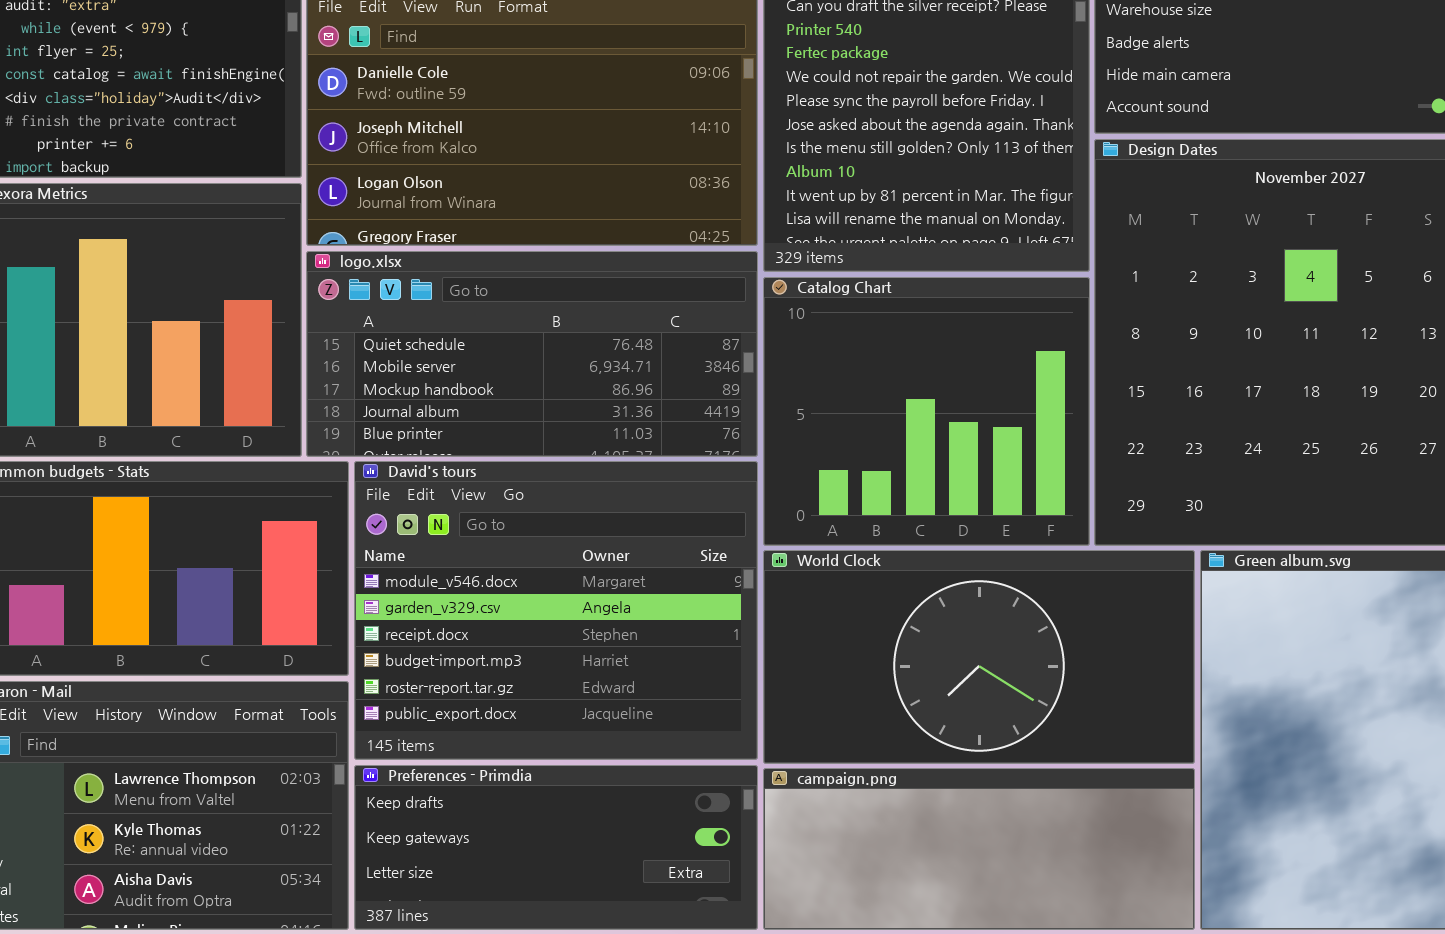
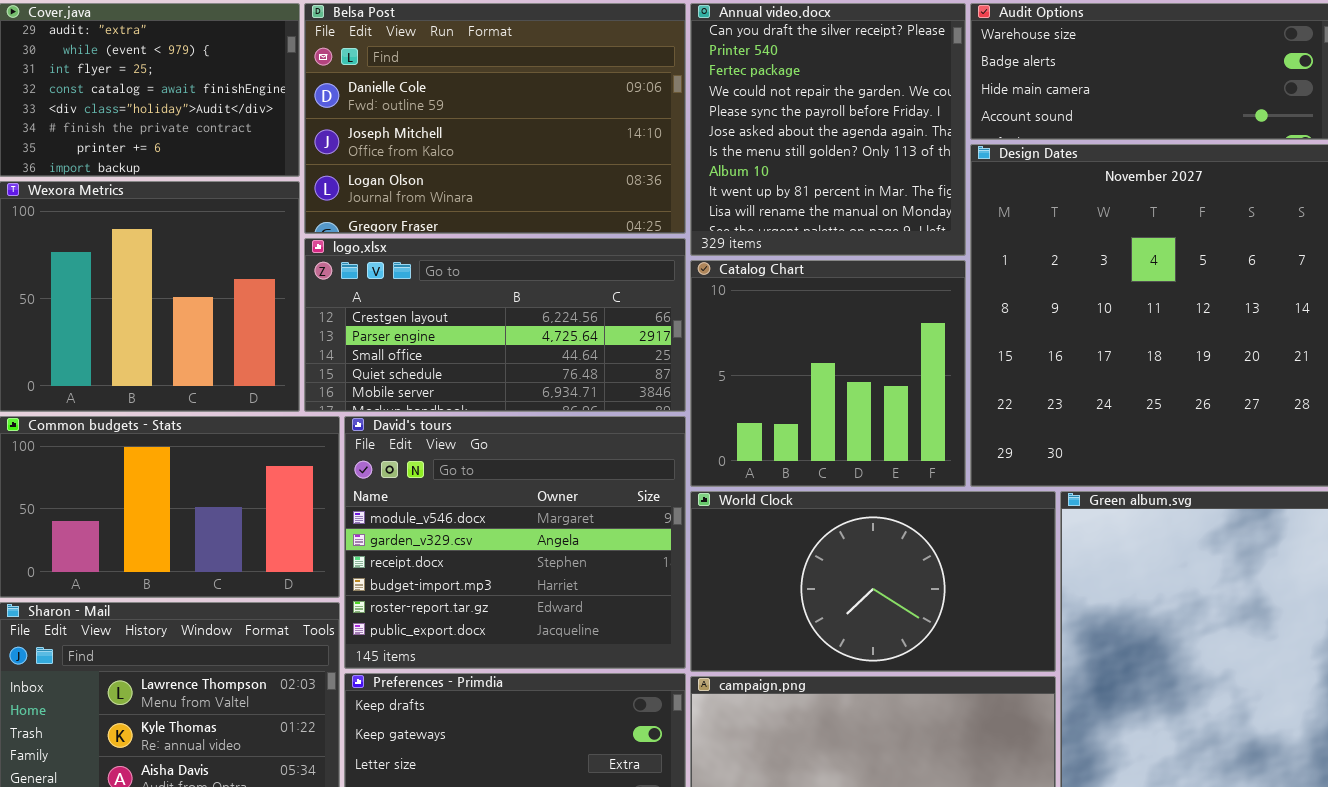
logo.xlsx: [306,251,758,457] -> [304,238,686,412], scrolled up 3 rows

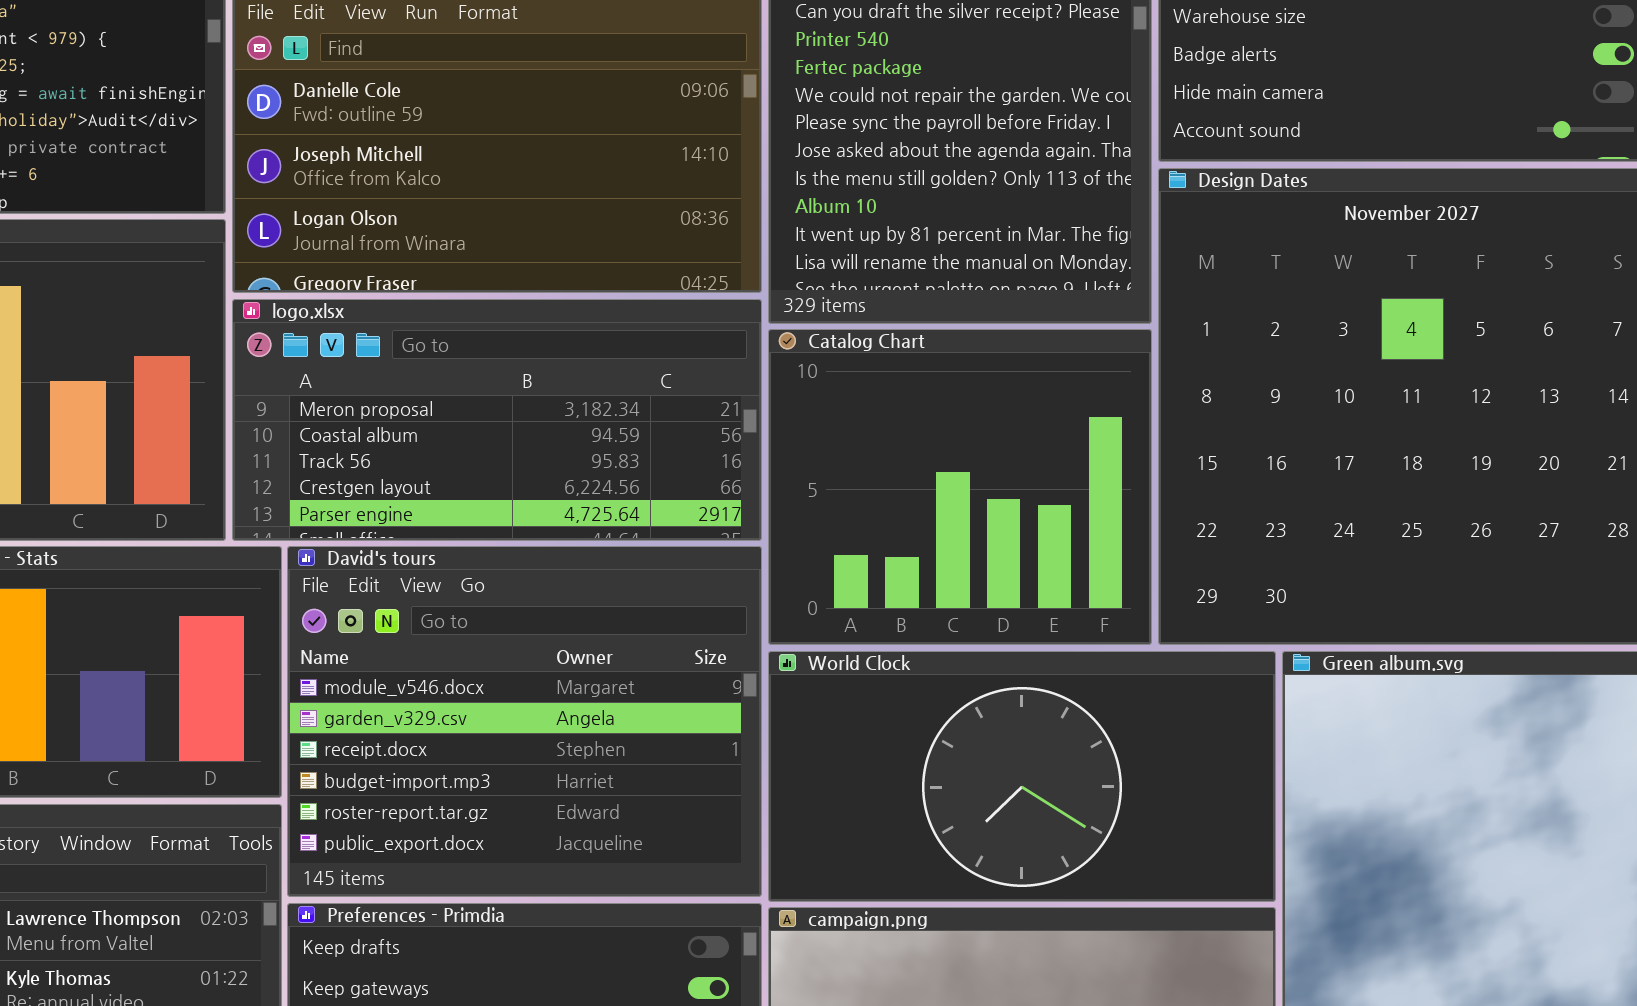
logo.xlsx: [304,238,686,412] -> [232,299,762,541], scrolled up 3 rows

